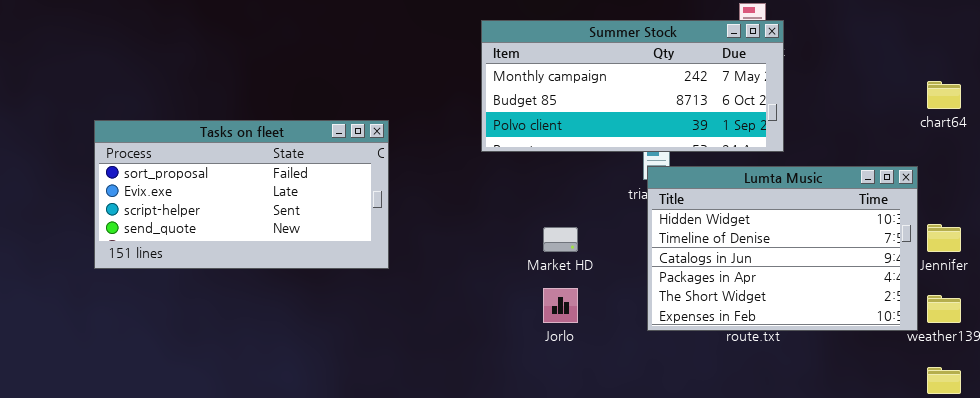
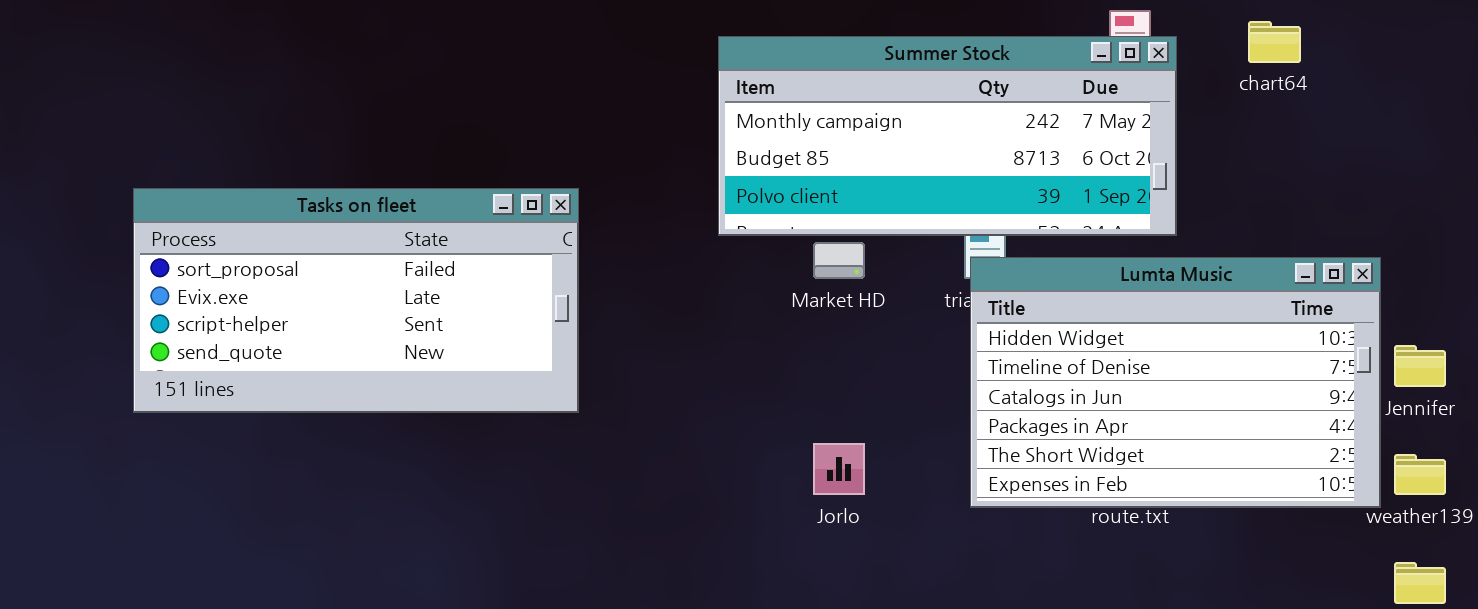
chart64: [927,81,961,109] -> [1248,21,1301,63], moved
Market HD: [543,227,578,252] -> [813,242,865,279], moved

